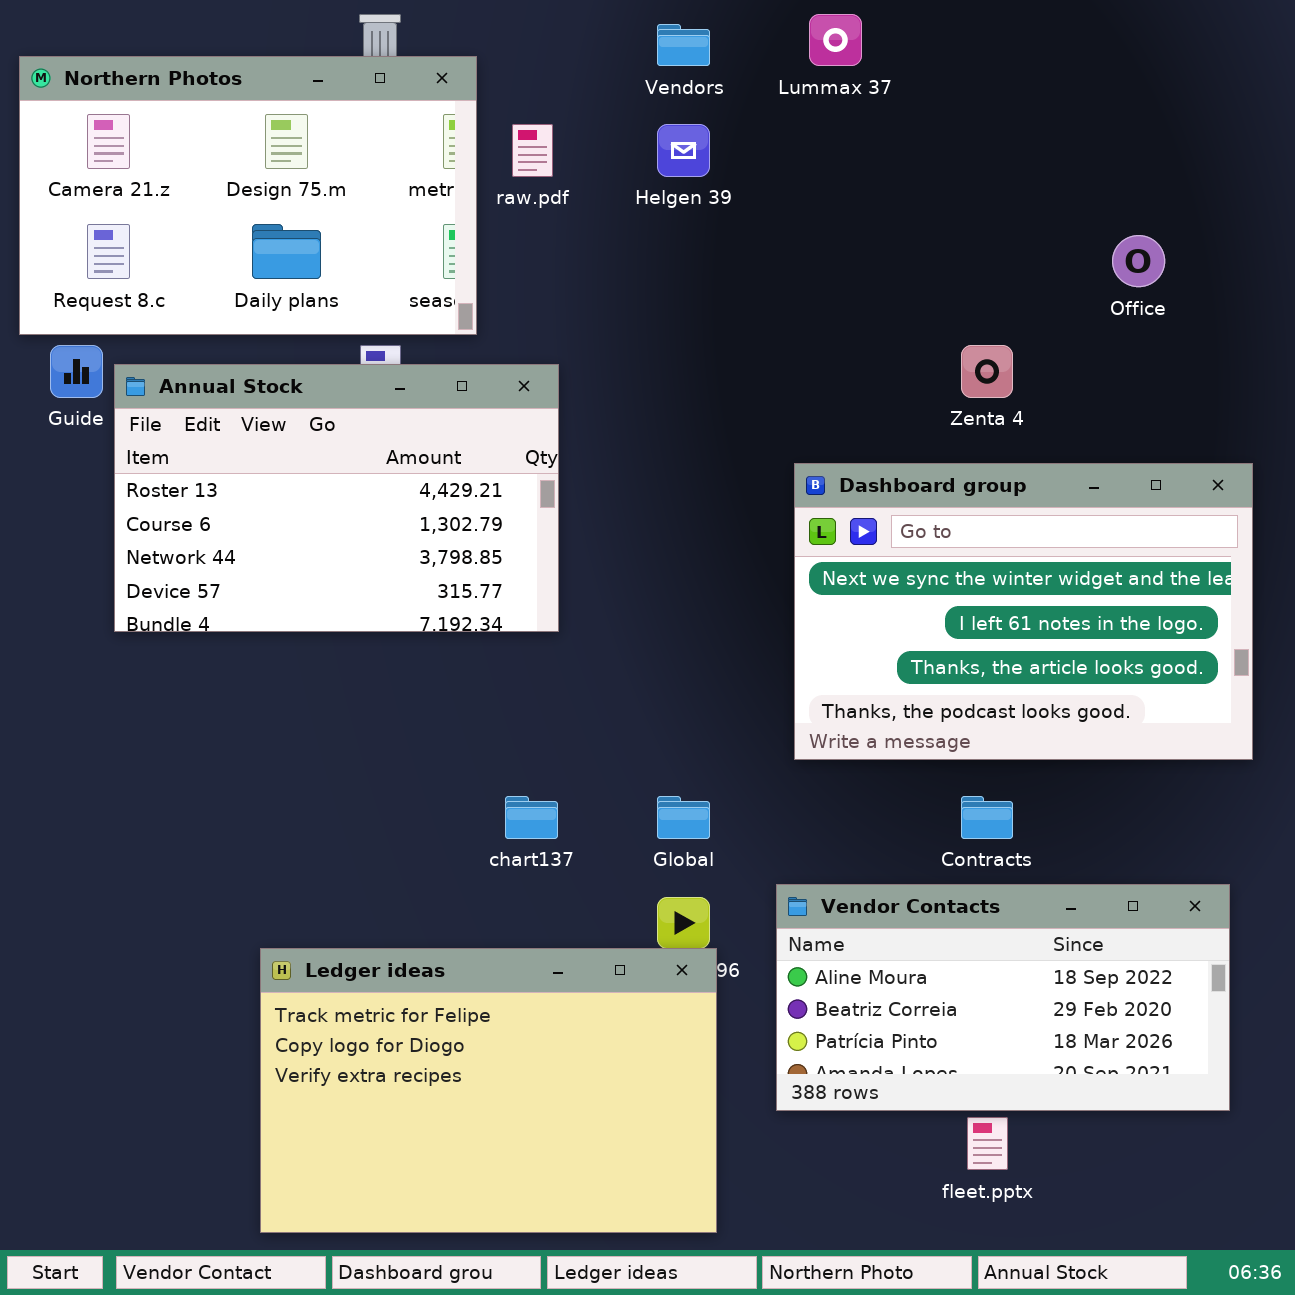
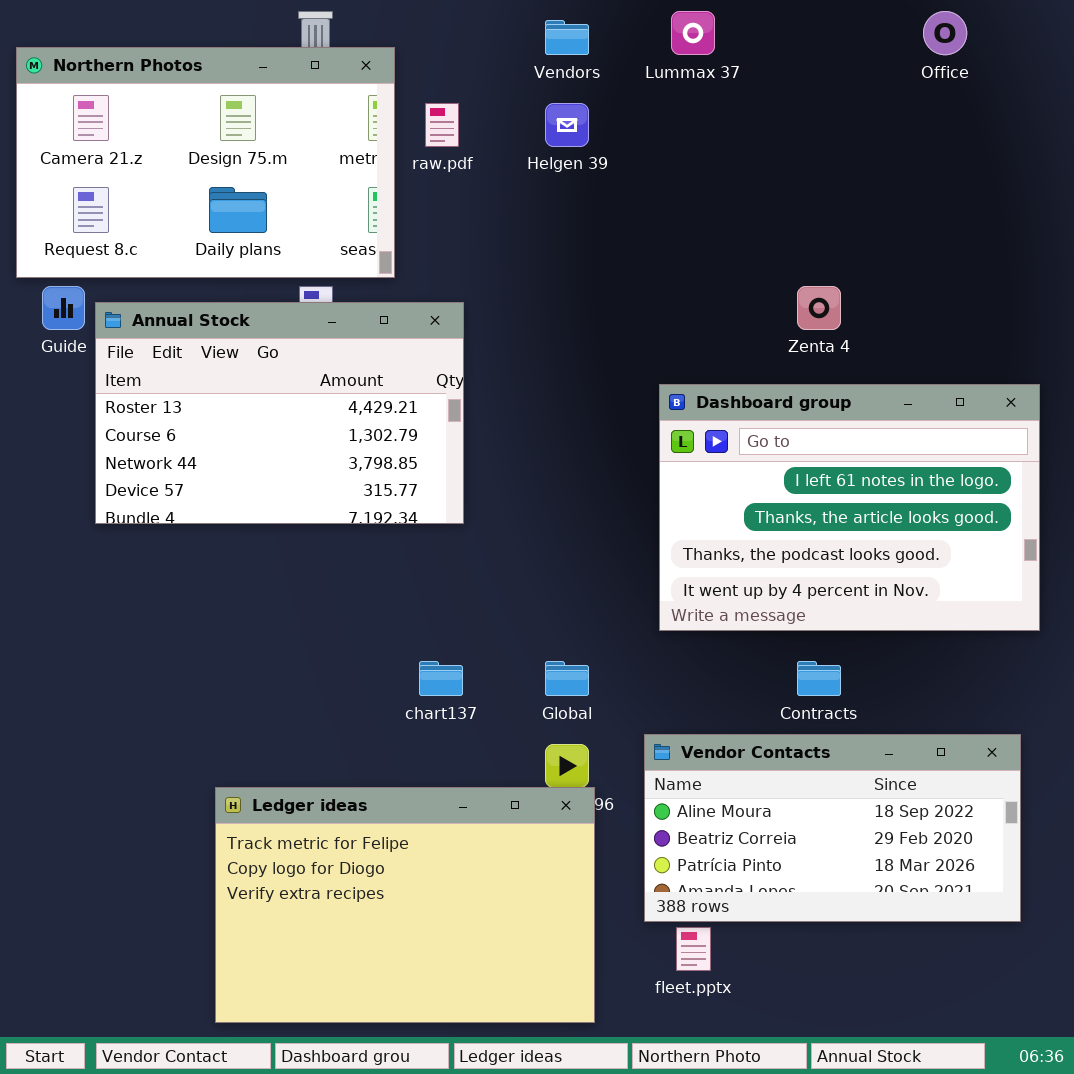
Office: [1112,235,1165,287] -> [923,11,967,55], moved
Dashboard group: [794,463,1253,760] -> [659,384,1040,631], scrolled down 1 row
fleet.pptx: [967,1117,1008,1170] -> [676,927,711,971], moved

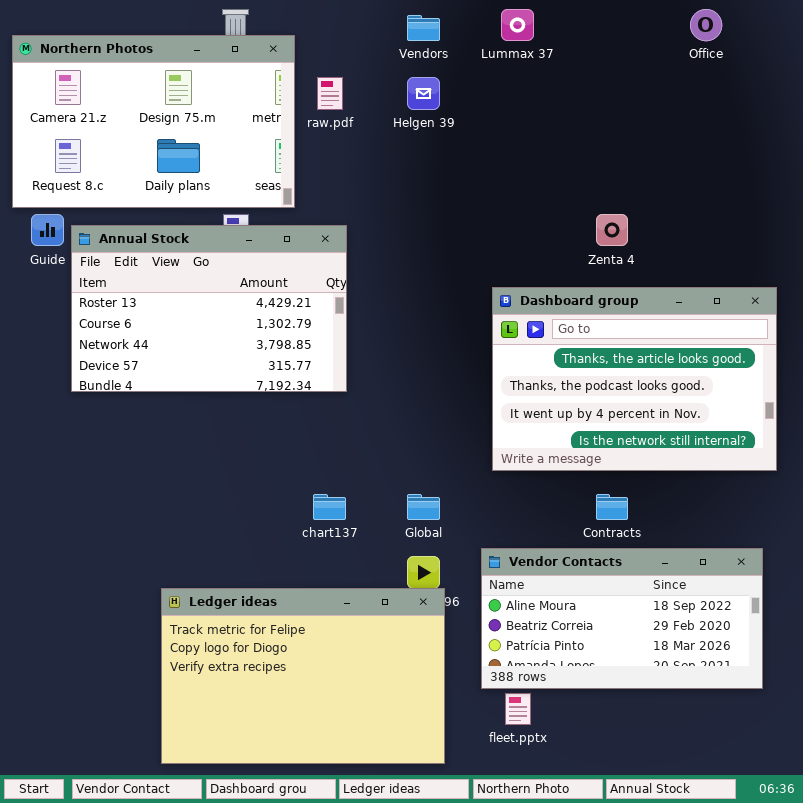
Dashboard group: [659,384,1040,631] -> [492,287,777,471], scrolled down 1 row

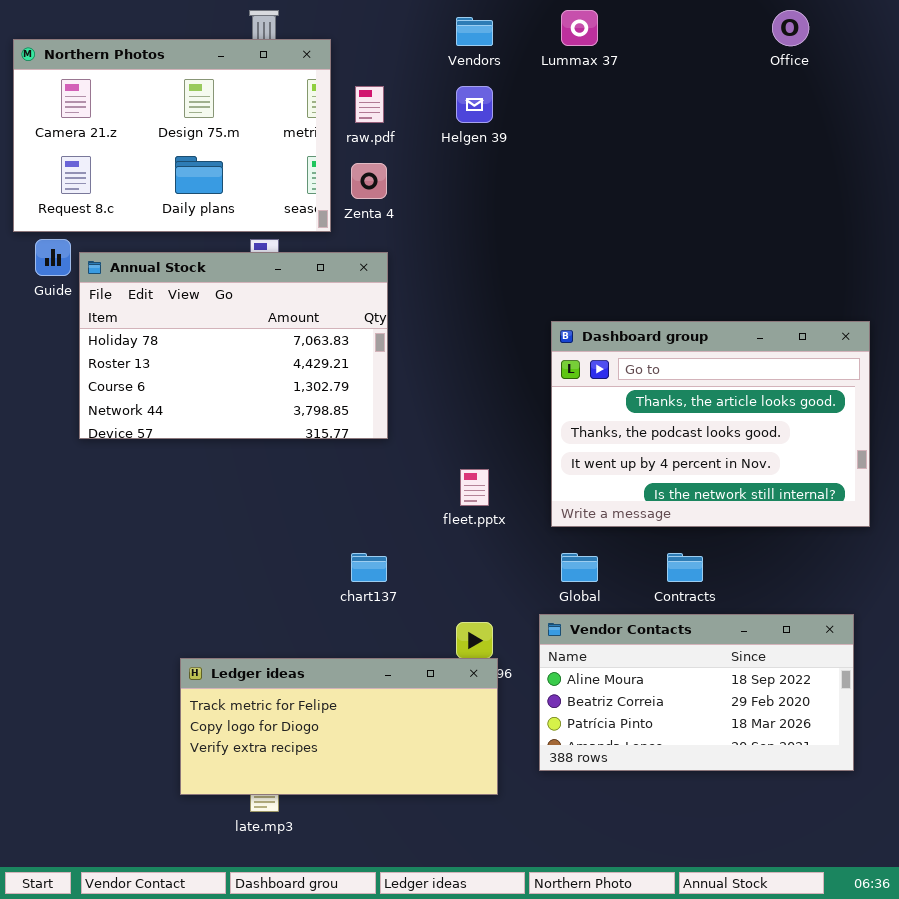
Zenta 4: [596,214,628,246] -> [351,163,387,199], moved
Annual Stock: [71,225,347,392] -> [79,252,388,439], scrolled up 1 row
Global: [407,494,440,520] -> [561,553,598,582], moved
Ledger ideas: [161,588,445,764] -> [180,658,498,795], resized
fleet.pptx: [505,693,531,725] -> [460,469,489,506], moved

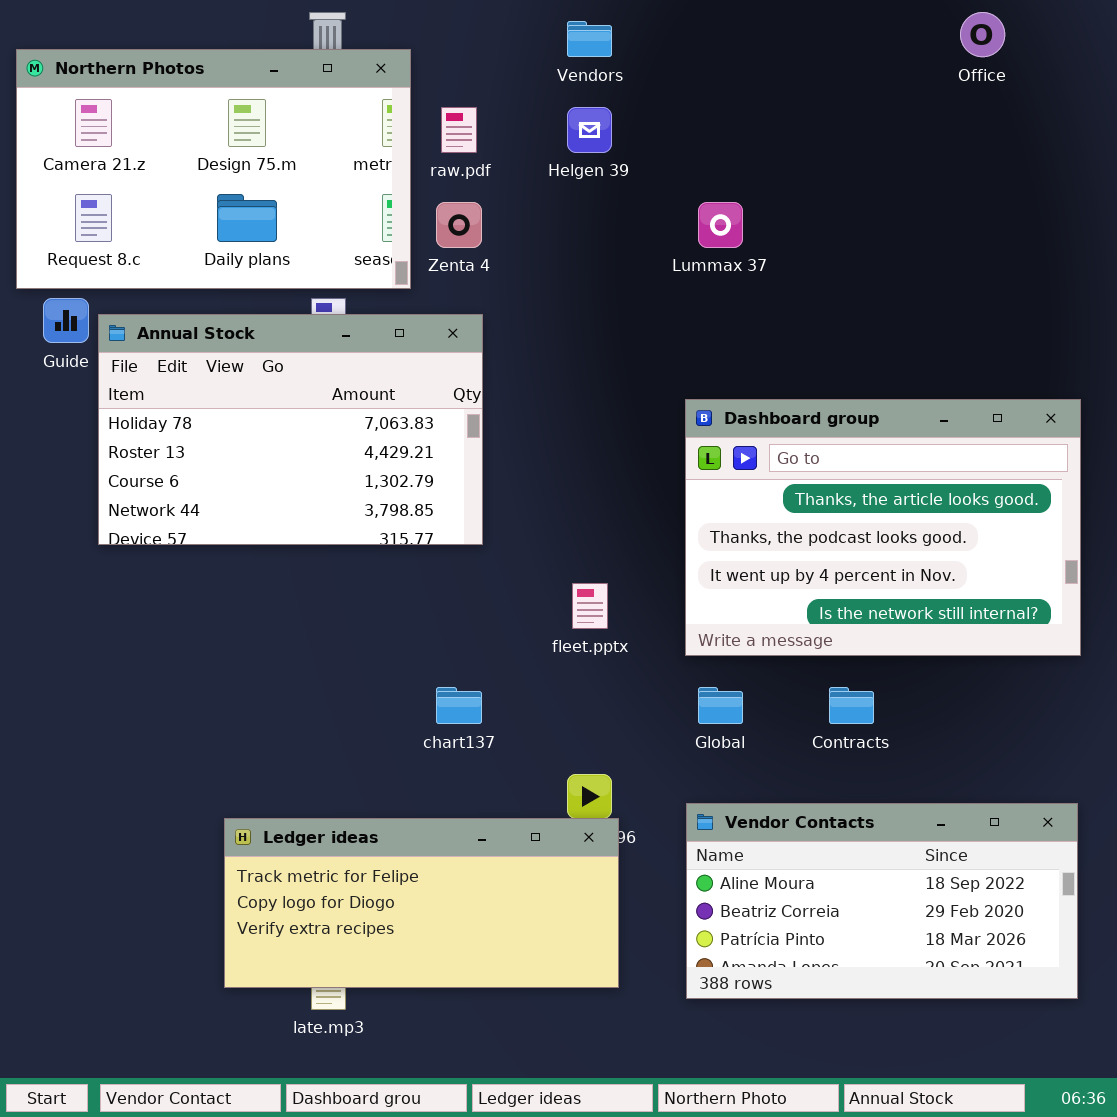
Lummax 37: [561,10,598,46] -> [698,202,743,248], moved
Vendor Contacts: [539,614,854,771] -> [686,803,1078,999], moved

